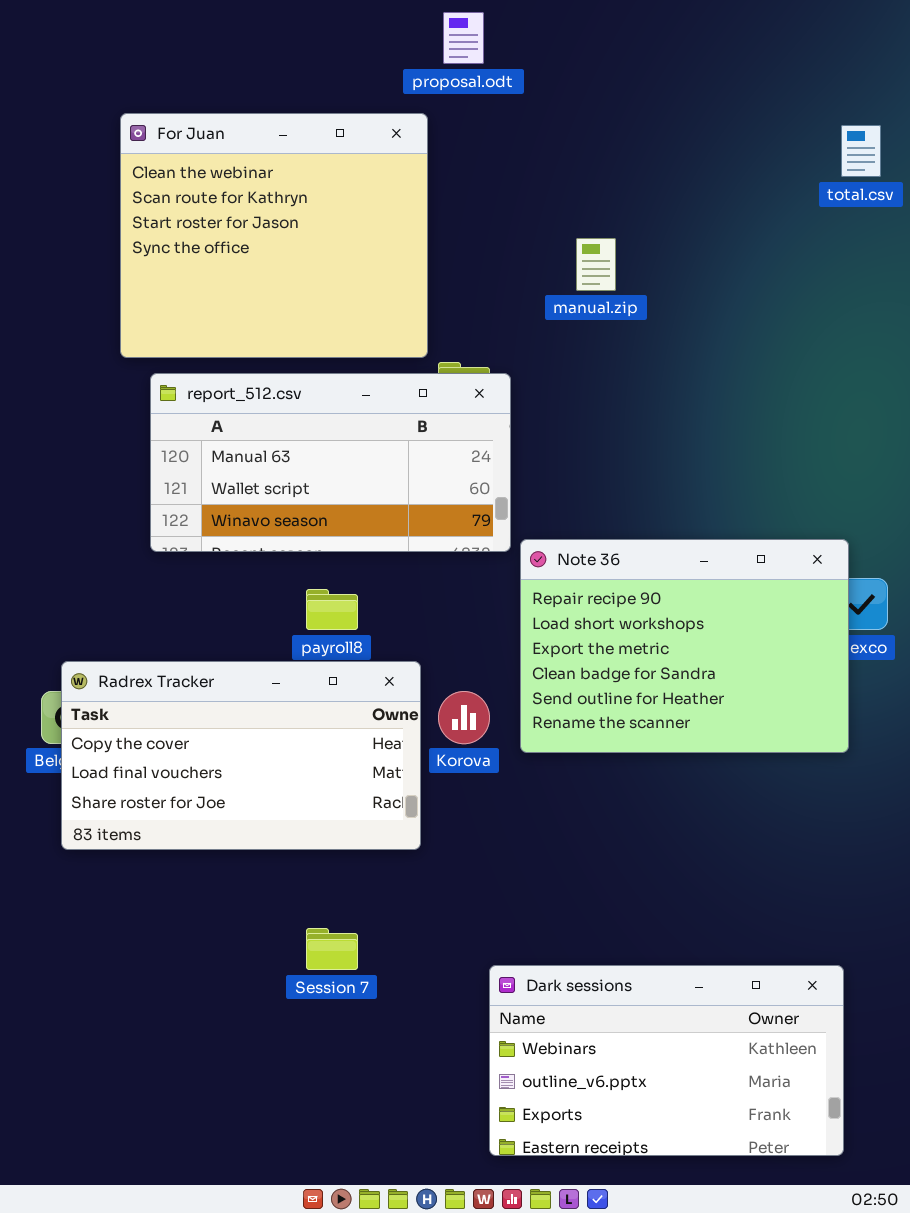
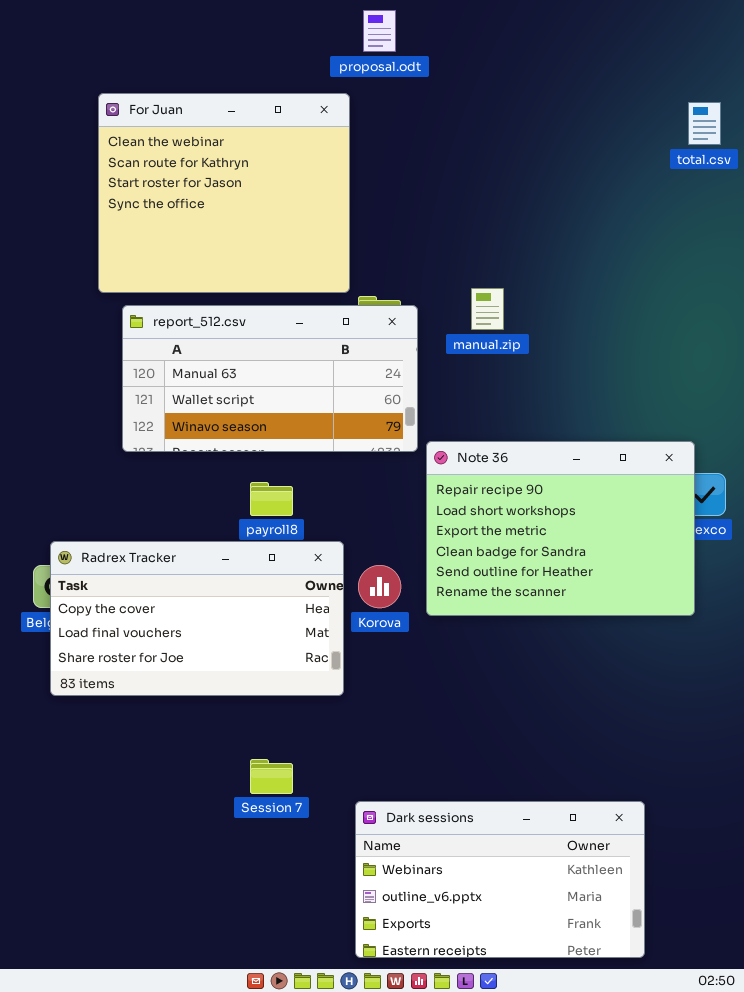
manual.zip: [576,238,616,291] -> [471,288,504,330], moved
Dark sessions: [489,965,844,1156] -> [355,801,645,958], moved

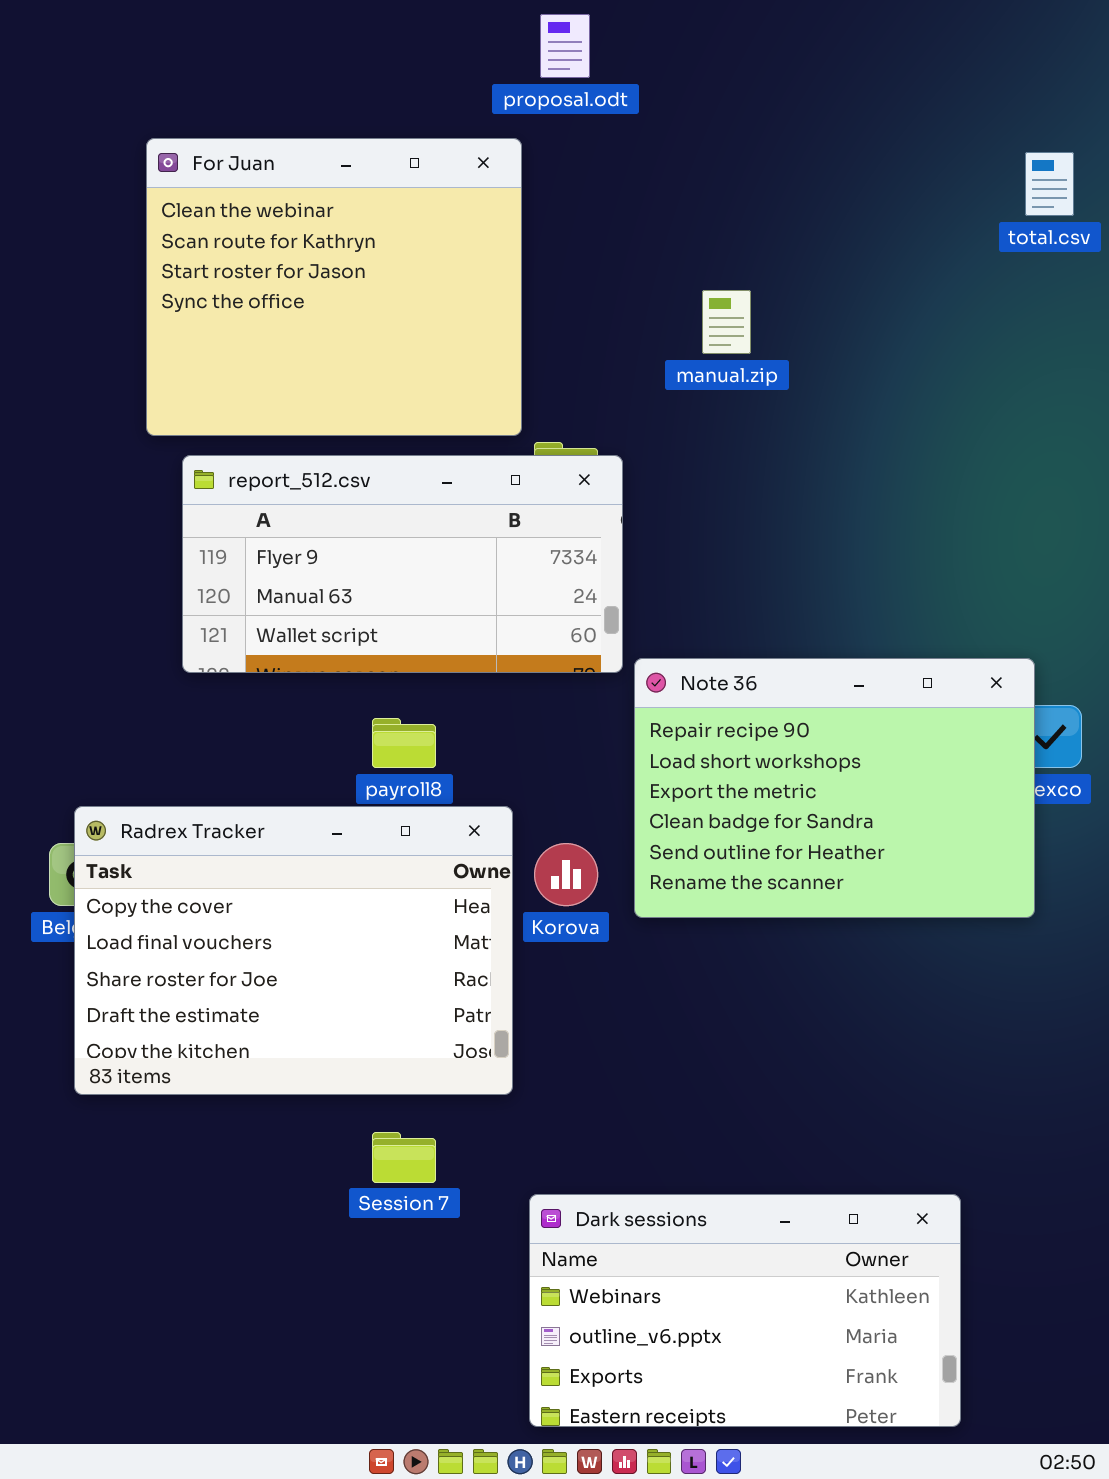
manual.zip: [471,288,504,330] -> [702,290,751,354], moved
report_512.csv: [122,305,418,452] -> [182,455,623,673], scrolled up 1 row
Radrex Tracker: [50,541,344,696] -> [74,806,513,1095], resized

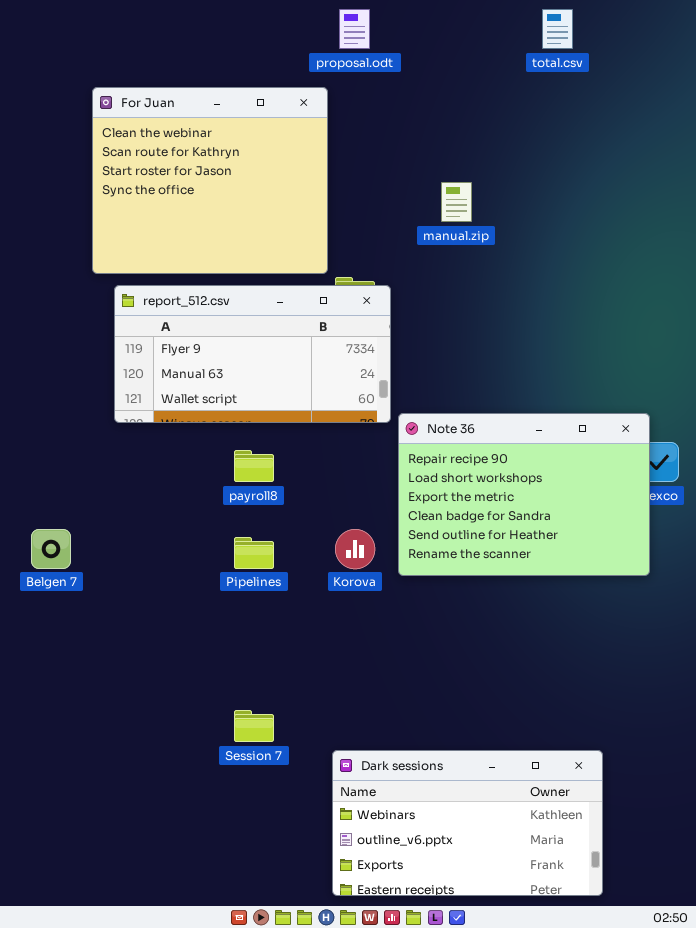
total.csv: [1025,152,1074,216] -> [542,9,573,49], moved
Radrex Tracker: [74,806,513,1095] -> none, closed

